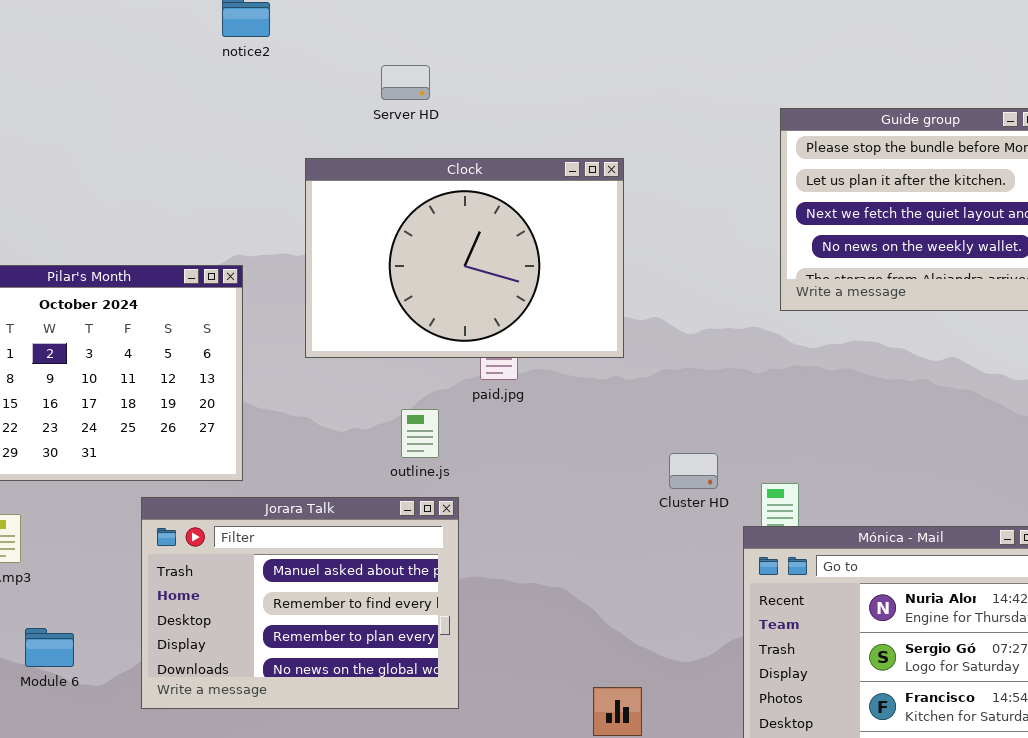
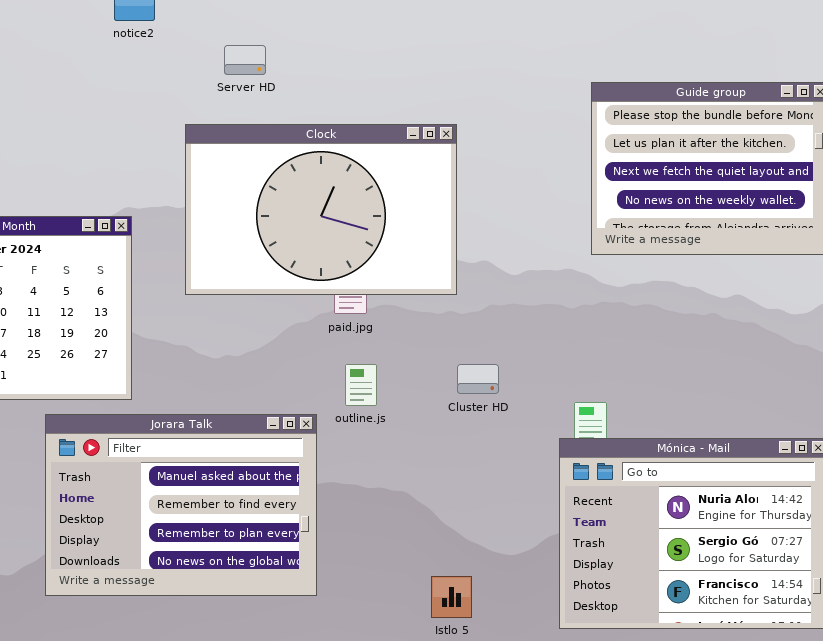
Server HD: [381,65,430,100] -> [224,45,266,75], moved
outline.js: [401,409,439,458] -> [345,364,377,406], moved
Cluster HD: [669,453,718,489] -> [457,364,499,394], moved

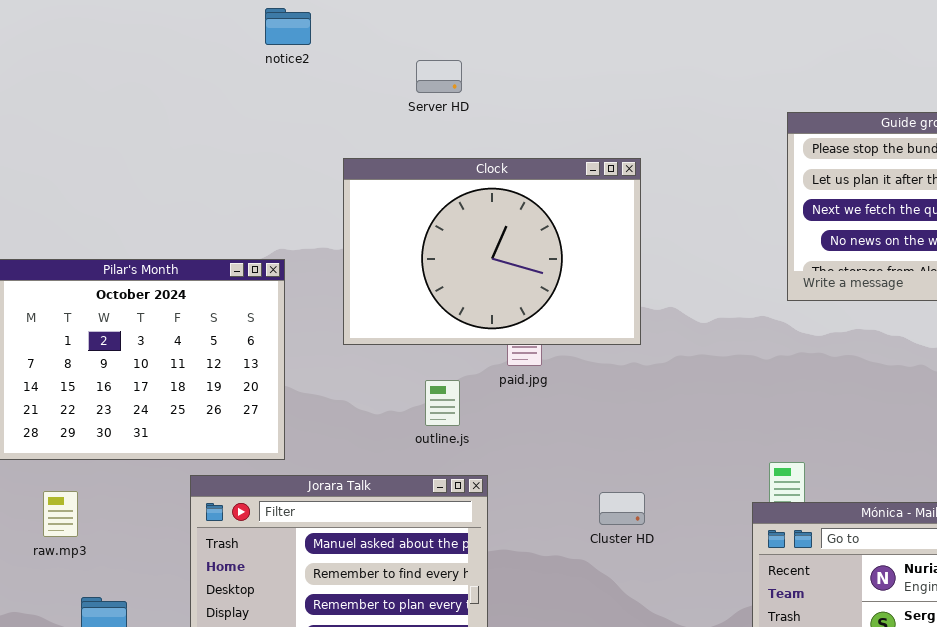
Server HD: [224,45,266,75] -> [416,60,462,93], moved
outline.js: [345,364,377,406] -> [425,380,460,426], moved
Cluster HD: [457,364,499,394] -> [599,492,645,525], moved

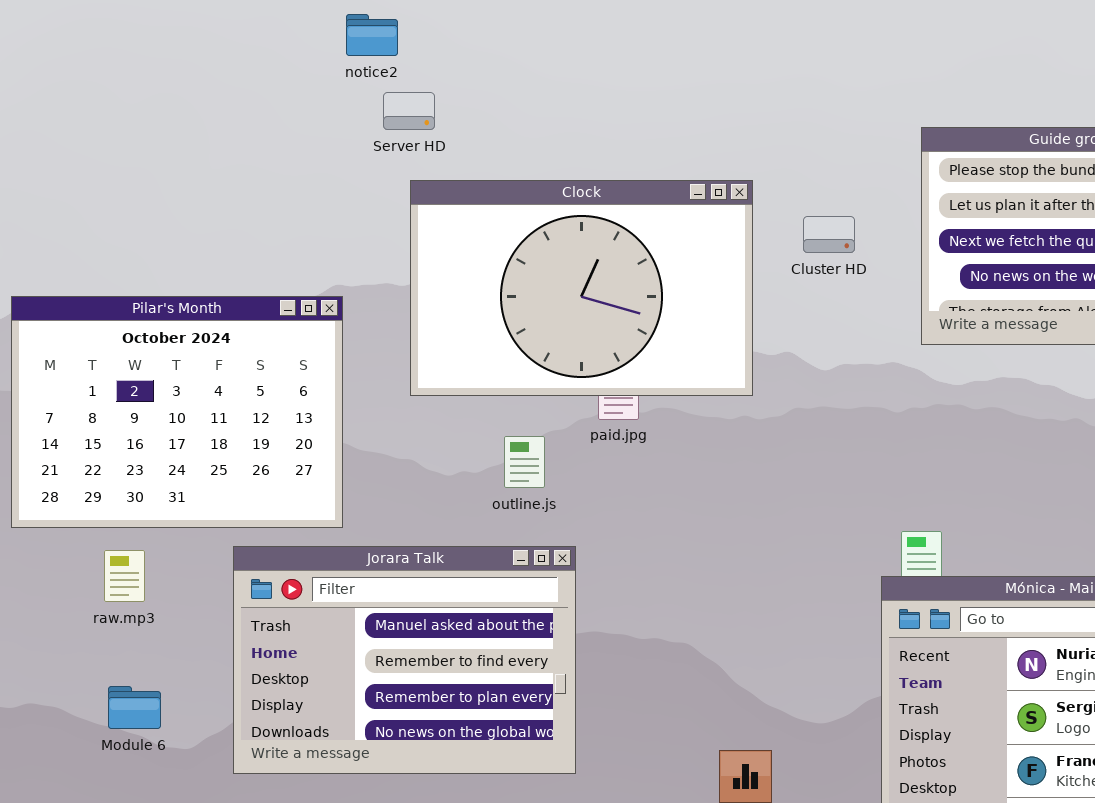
notice2: [265,8,311,45] -> [346,14,398,56], moved
Server HD: [416,60,462,93] -> [383,92,435,130], moved
raw.mp3: [43,491,78,537] -> [104,550,145,602], moved
Cluster HD: [599,492,645,525] -> [803,216,855,253], moved

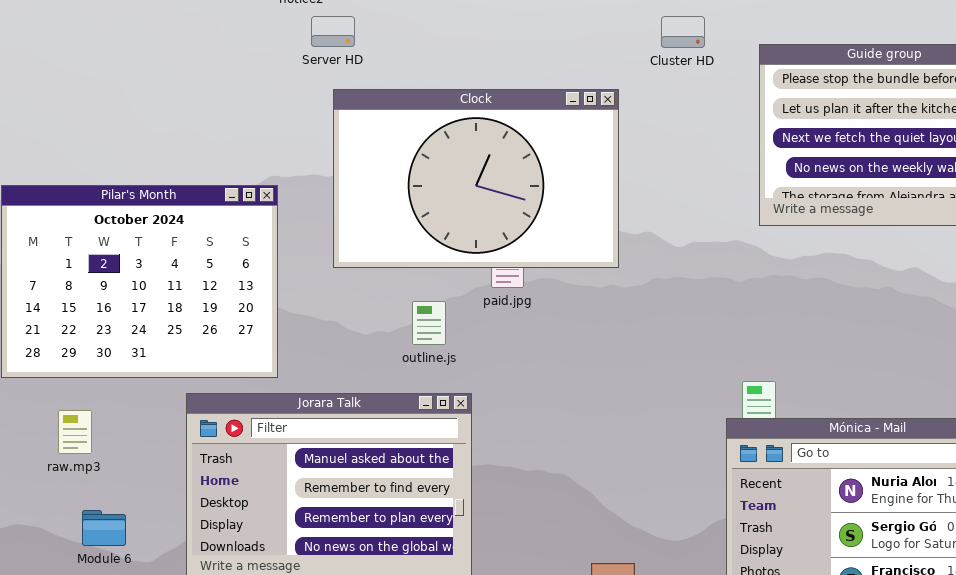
Cluster HD: [803,216,855,253] -> [661,16,705,48], moved
raw.mp3: [104,550,145,602] -> [58,410,92,454], moved

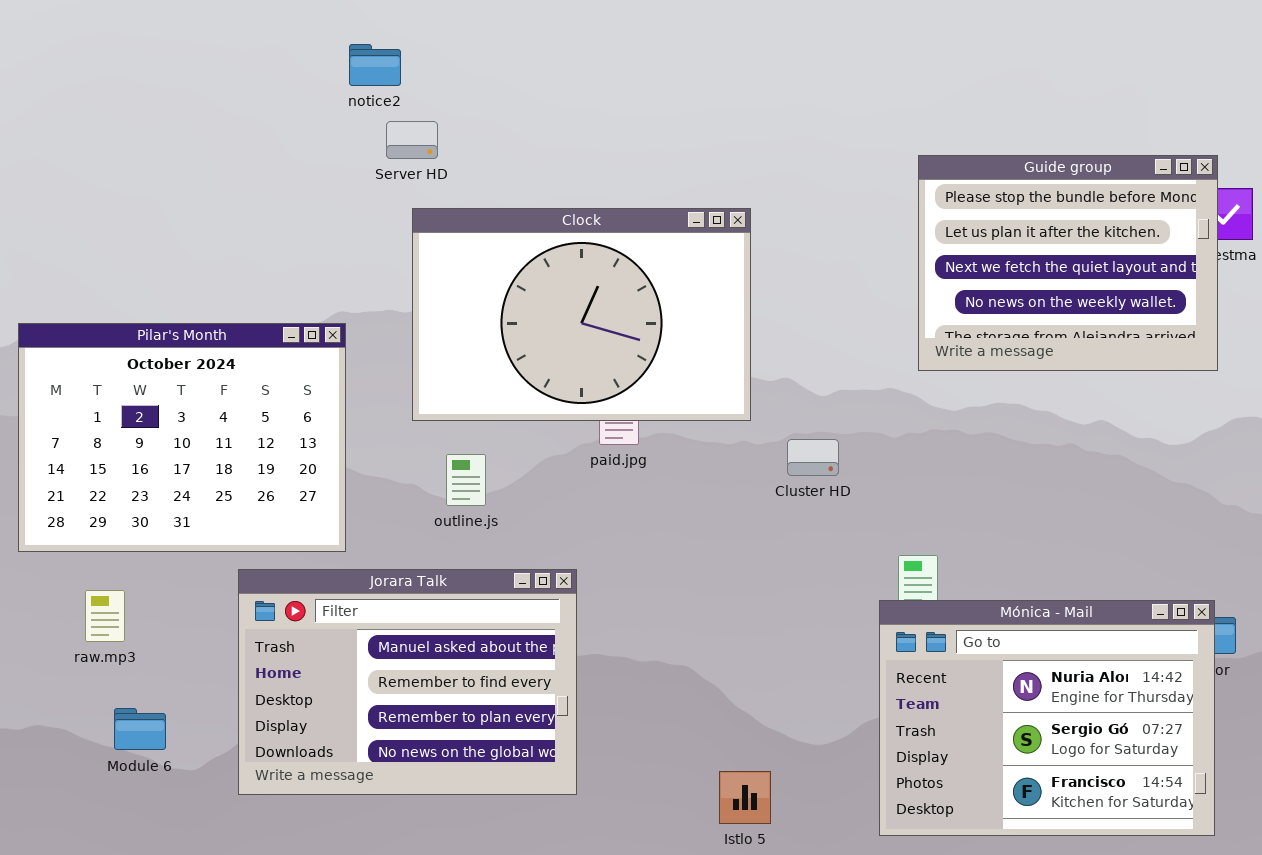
Cluster HD: [661,16,705,48] -> [787,439,839,476], moved
outline.js: [412,301,446,345] -> [446,454,486,506], moved

